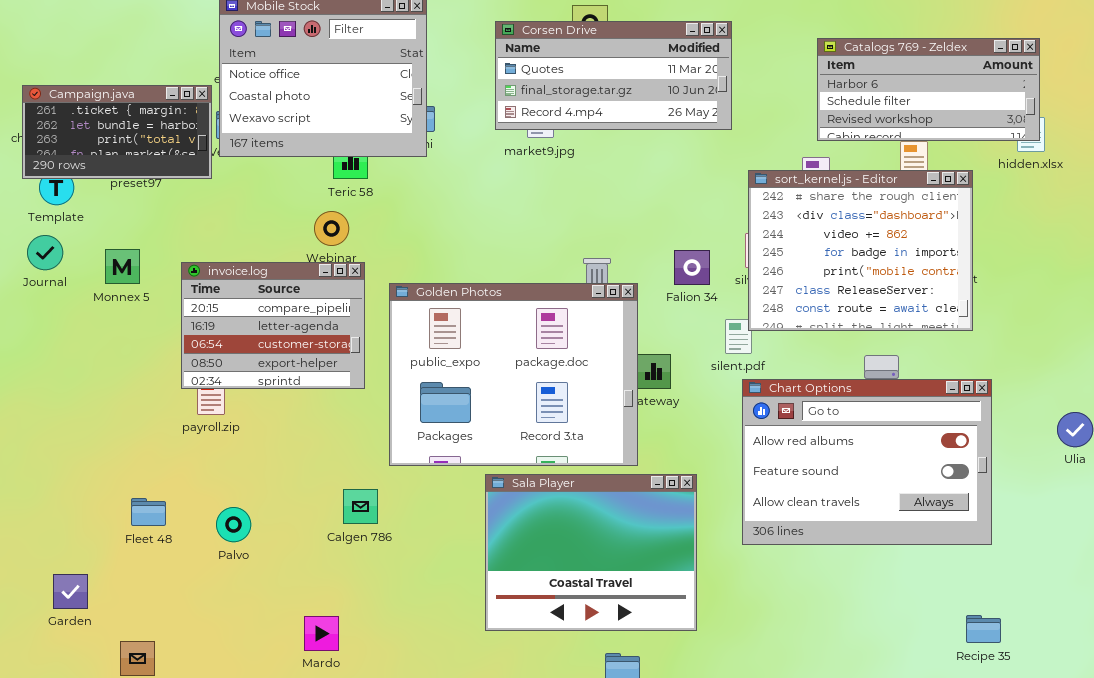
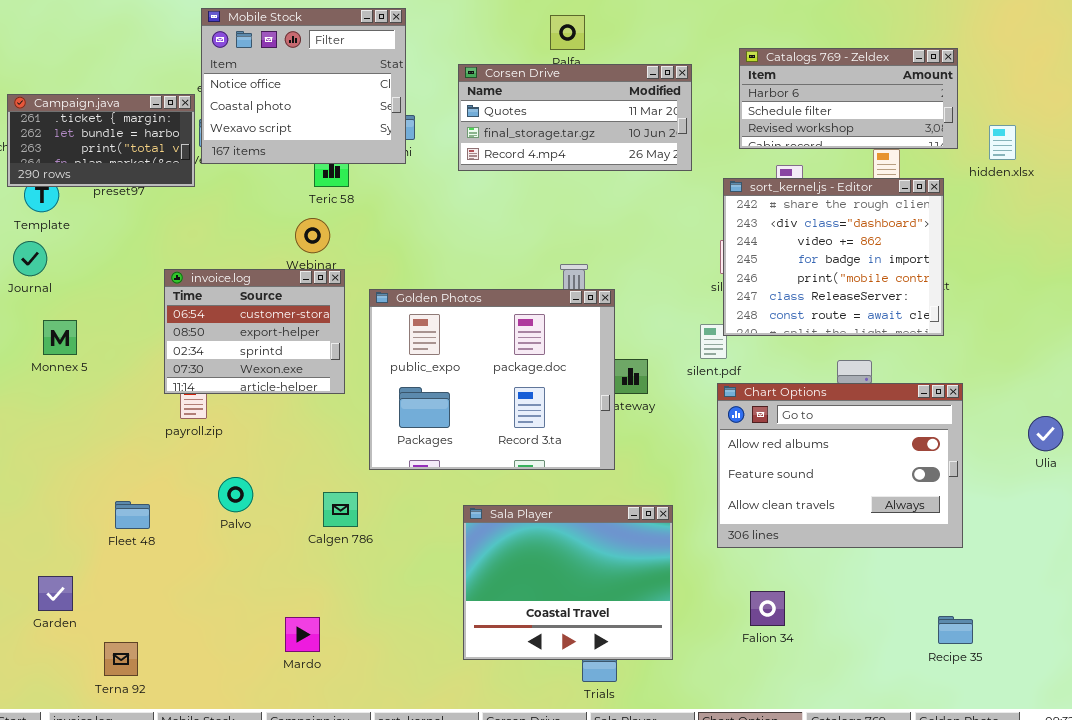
Corsen Drive: [495,21,732,130] -> [458,64,692,171], moved
Catalogs 769 - Zeldex: [817,38,1040,141] -> [739,48,958,149], moved
Monnex 5: [105,249,140,284] -> [43,320,77,355], moved
Falion 34: [674,250,710,285] -> [750,591,785,626], moved
invoice.log: [181,262,365,389] -> [164,269,345,394], scrolled down 2 rows
Sala Player: [485,474,697,631] -> [463,505,673,660], moved
Palvo: [216,507,251,542] -> [218,477,253,512], moved

